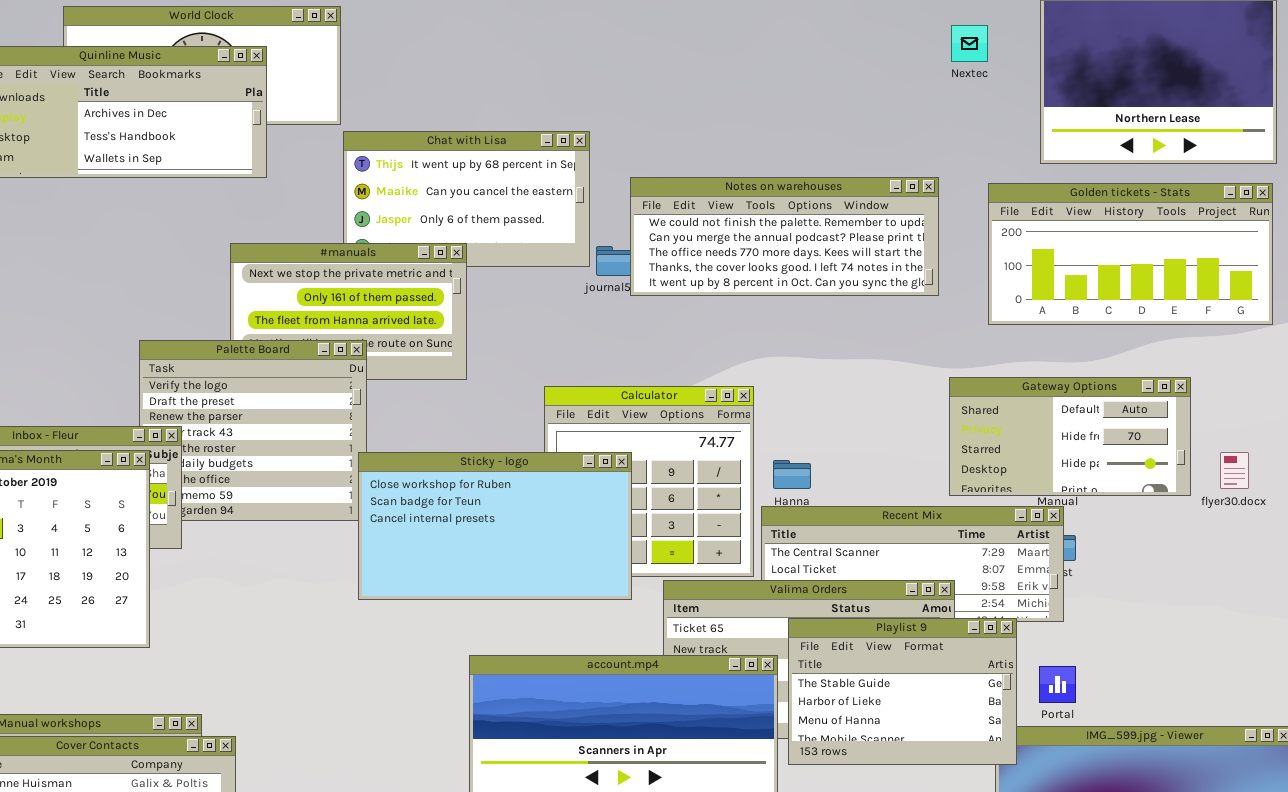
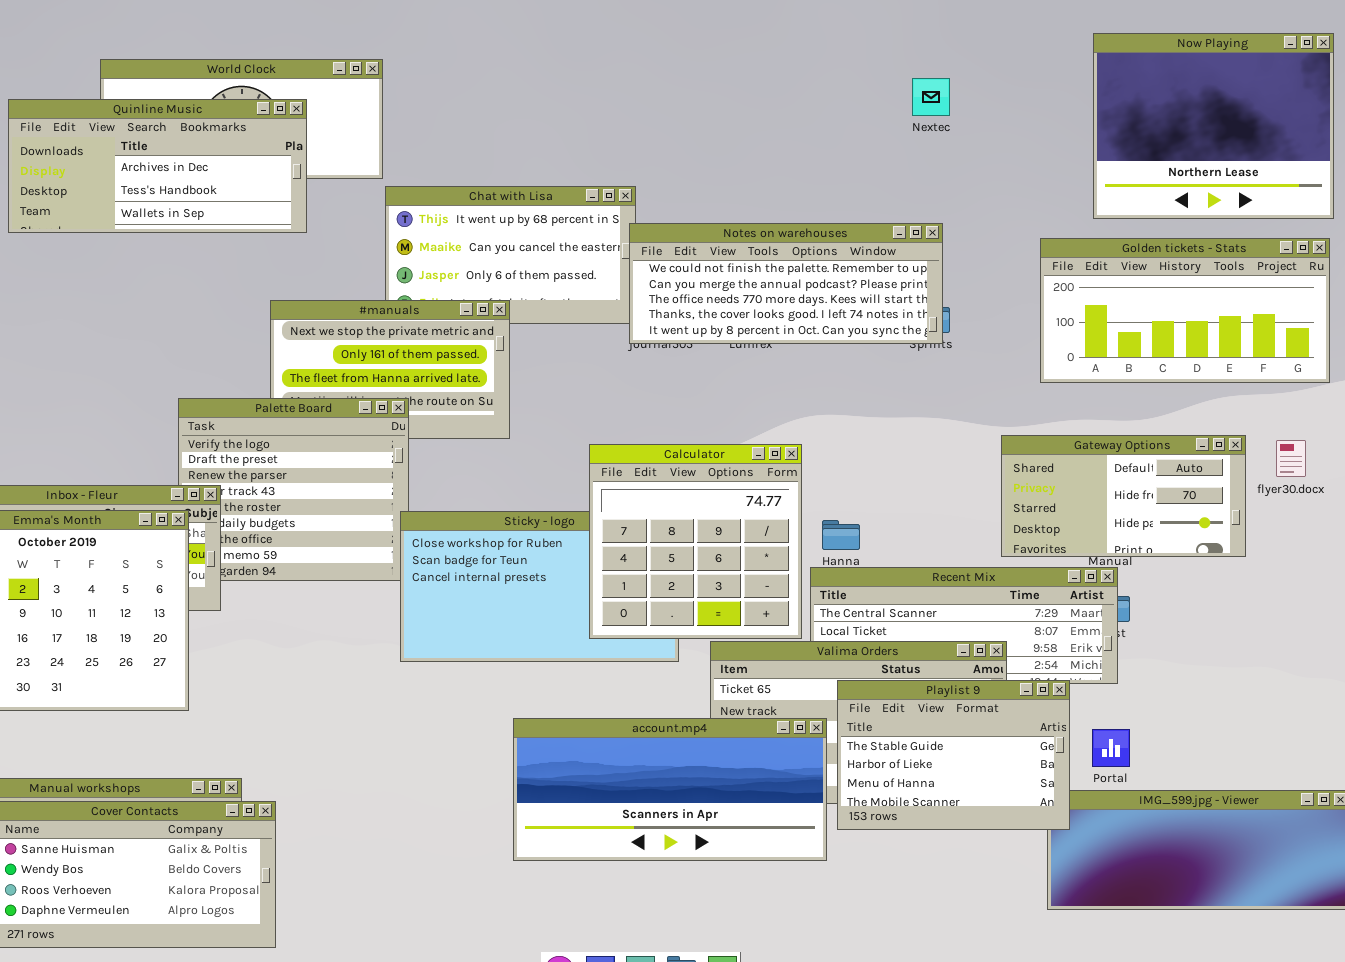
Nextec: [951,25,988,62] -> [912,78,950,116], moved
Notes on warehouses: [630,177,939,296] -> [629,223,943,344], moved
Calculator: [544,386,754,577] -> [589,444,802,639], raised
flyer30.docx: [1220,452,1249,489] -> [1276,440,1306,477], moved

